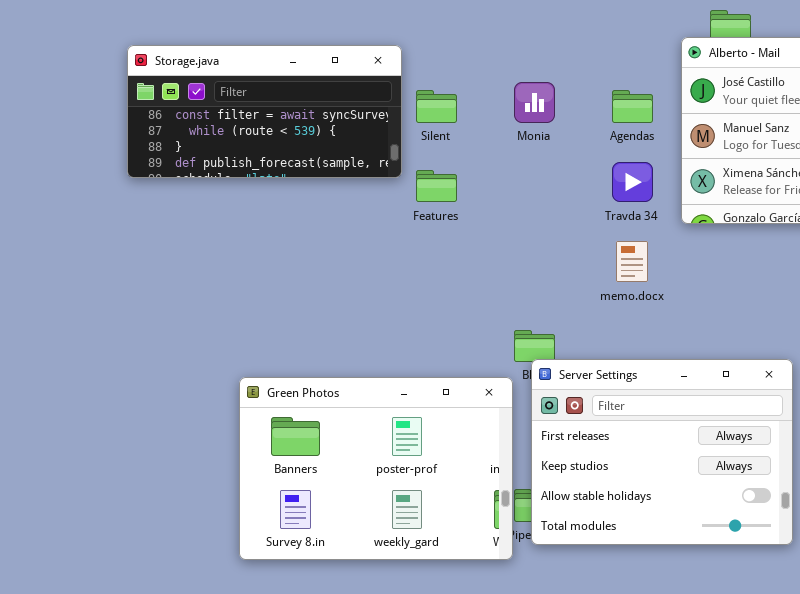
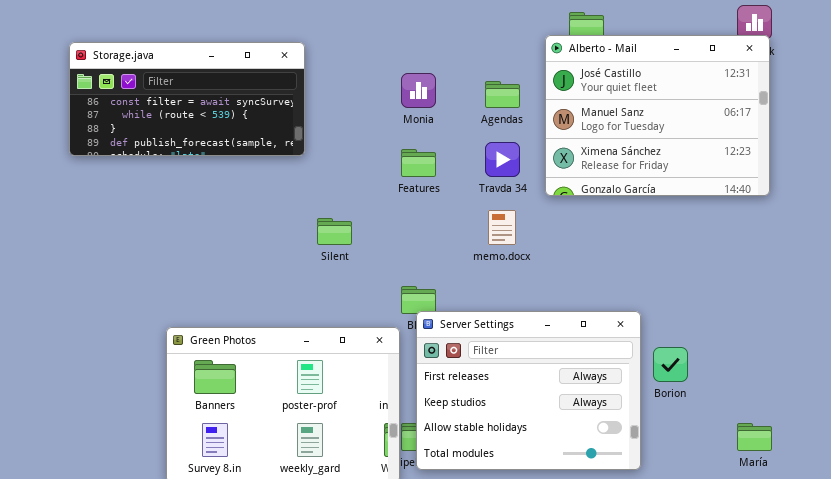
Silent: [416,90,457,123] -> [317,218,352,245], moved
Features: [416,170,457,202] -> [401,149,436,177], moved

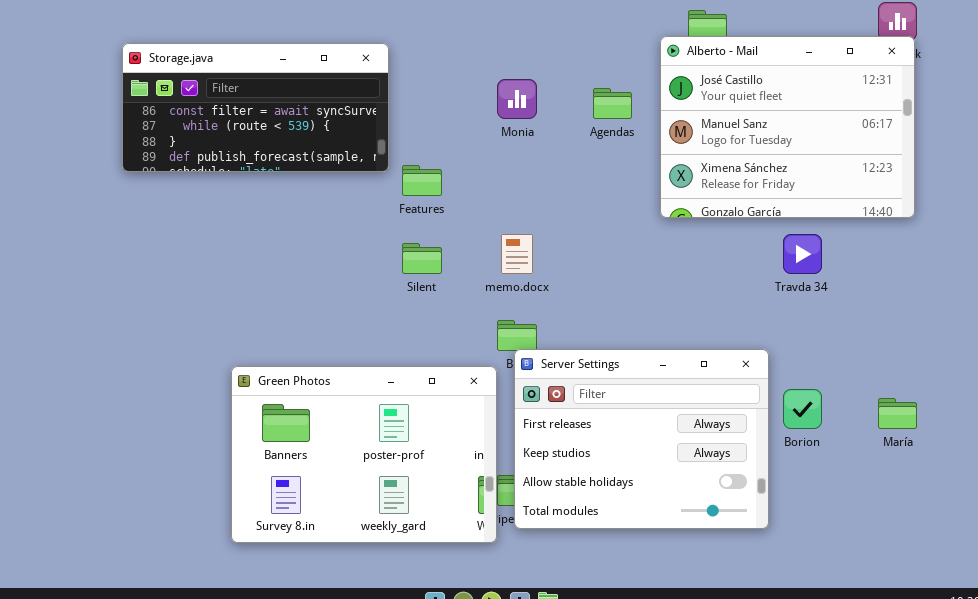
Travda 34: [485,142,520,177] -> [783,234,822,274], moved
Features: [401,149,436,177] -> [402,165,442,196], moved
memo.docx: [488,210,516,245] -> [501,234,533,274], moved
María: [737,423,772,451] -> [878,398,917,429], moved

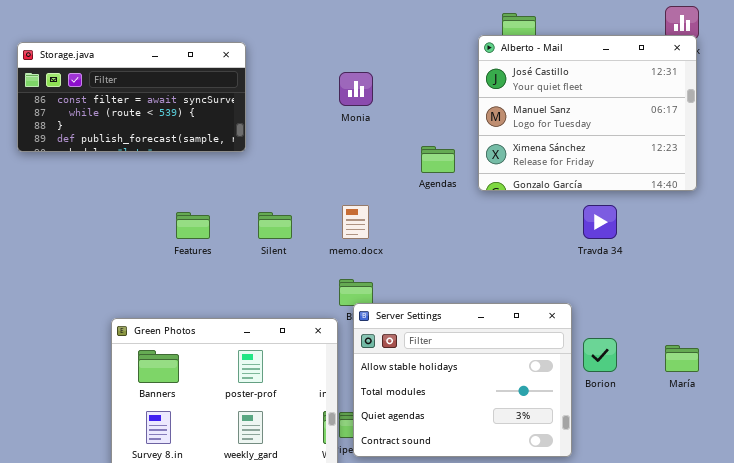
Agendas: [593,88,632,119] -> [421,146,455,173], moved
Features: [402,165,442,196] -> [176,212,210,239], moved
Server Settings: [514,349,769,529] -> [353,303,572,457], scrolled down 2 rows

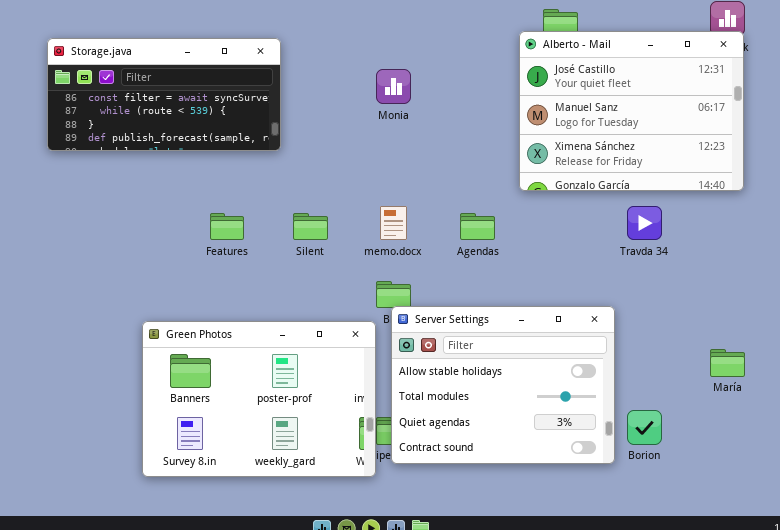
Agendas: [421,146,455,173] -> [460,213,495,240], moved
Borion: [583,338,617,372] -> [627,410,662,445], moved

